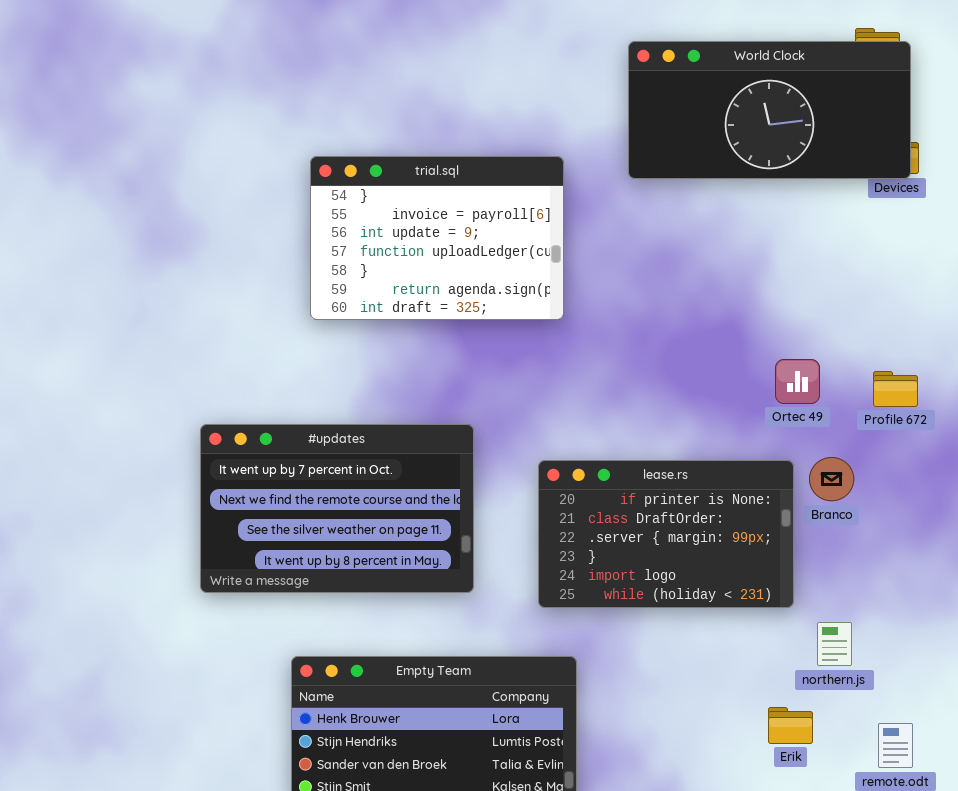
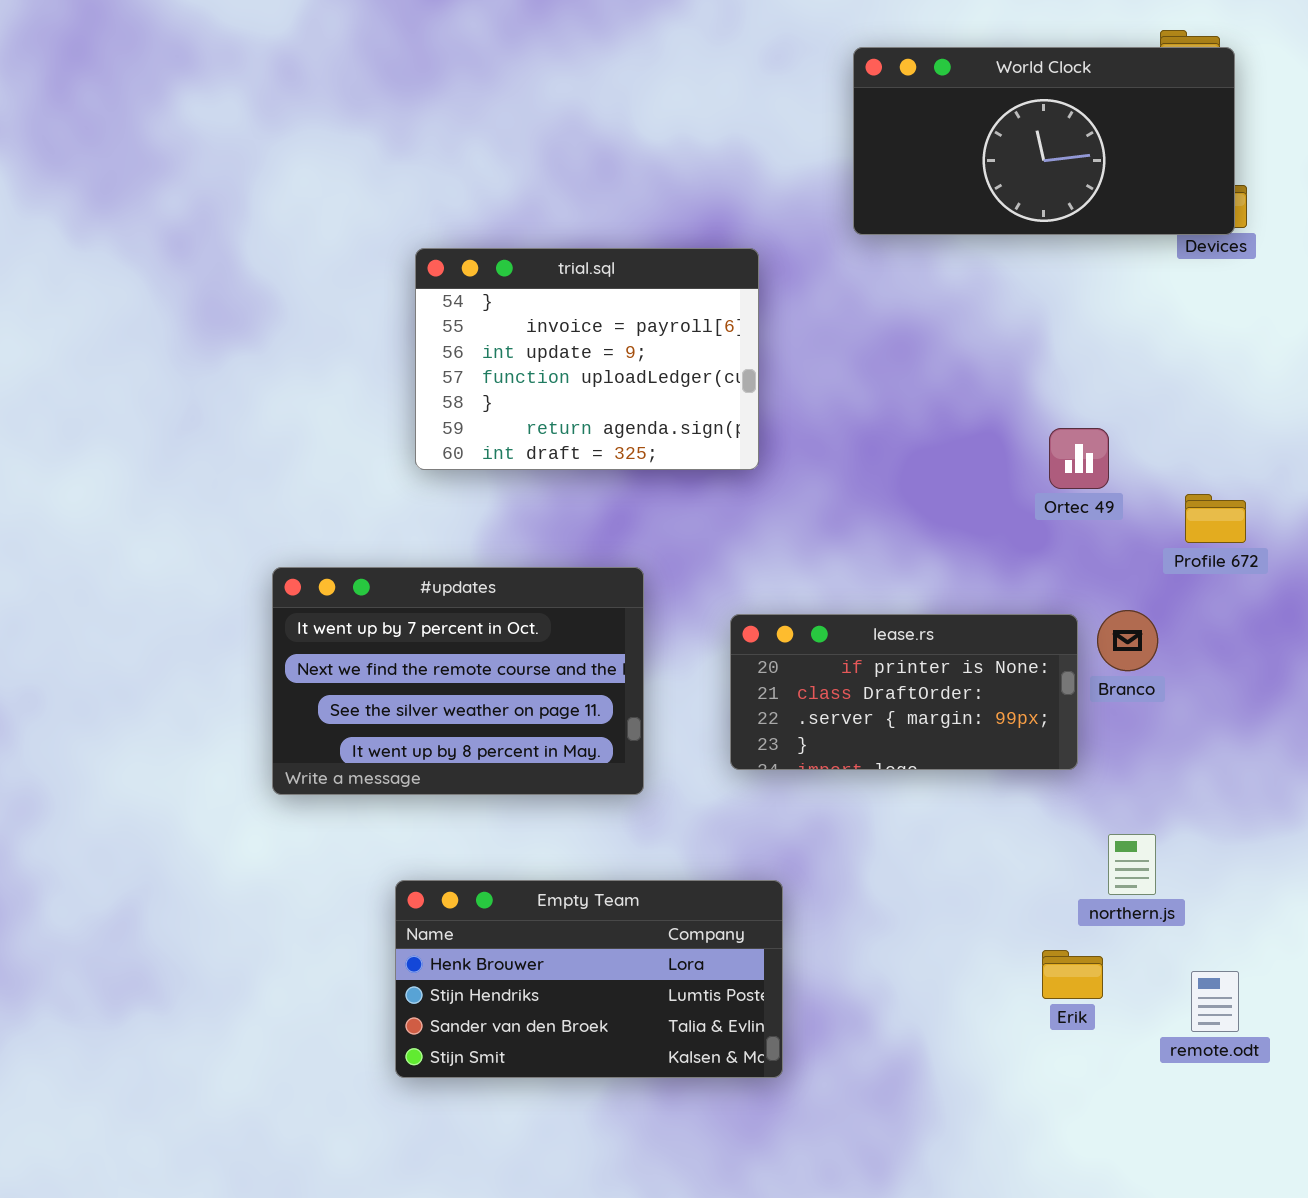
trial.sql: [310,156,564,320] -> [415,248,759,470], moved
Ortec 49: [775,359,820,404] -> [1049,428,1109,489], moved
lease.rs: [538,460,794,608] -> [730,614,1078,770], resized

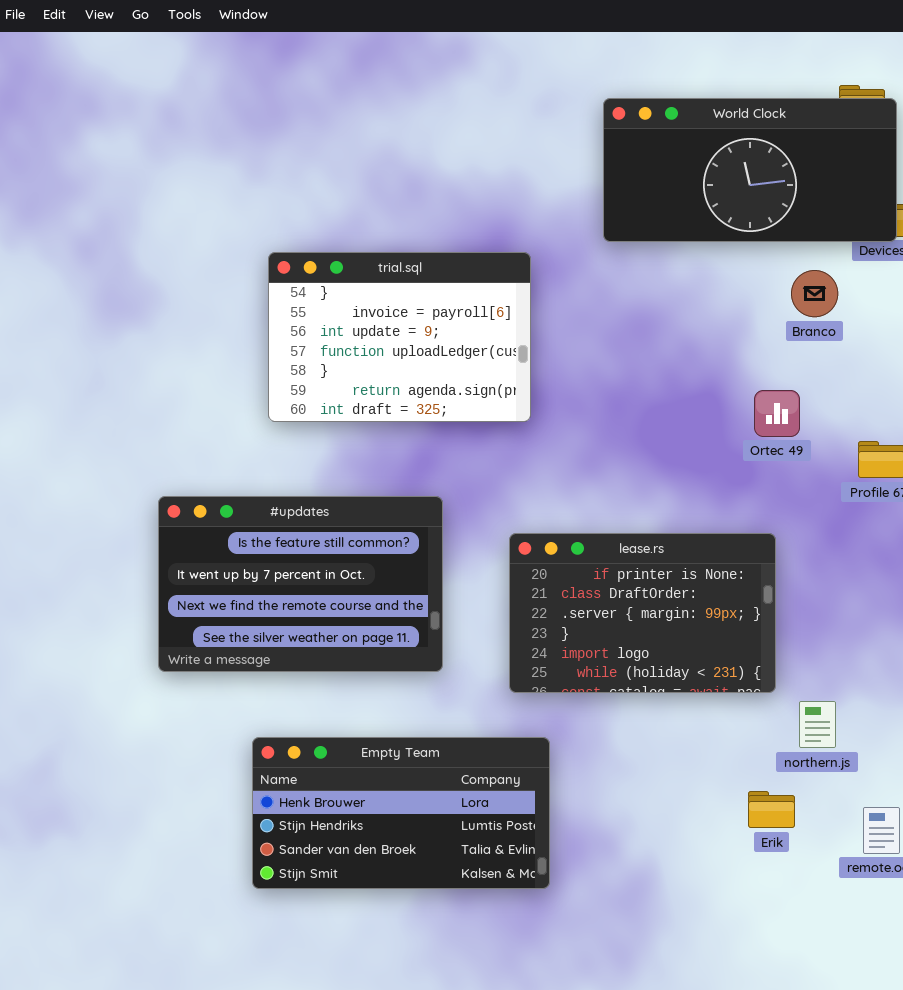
#updates: [272,567,644,795] -> [158,496,443,672], scrolled up 1 row
Branco: [1097,610,1158,671] -> [791,270,838,317], moved
lease.rs: [730,614,1078,770] -> [509,533,776,693], resized

